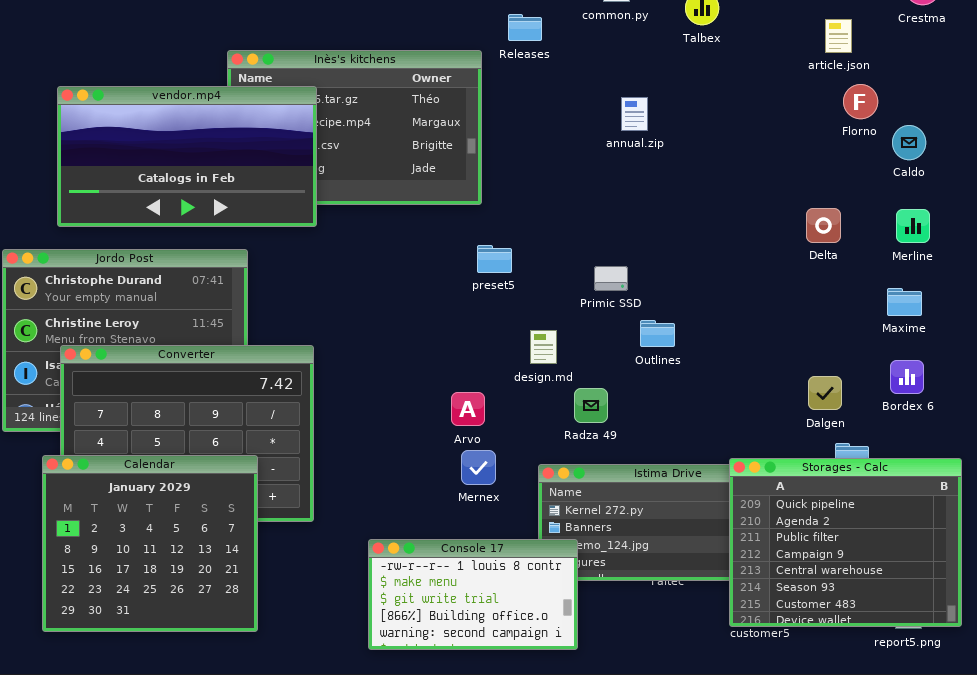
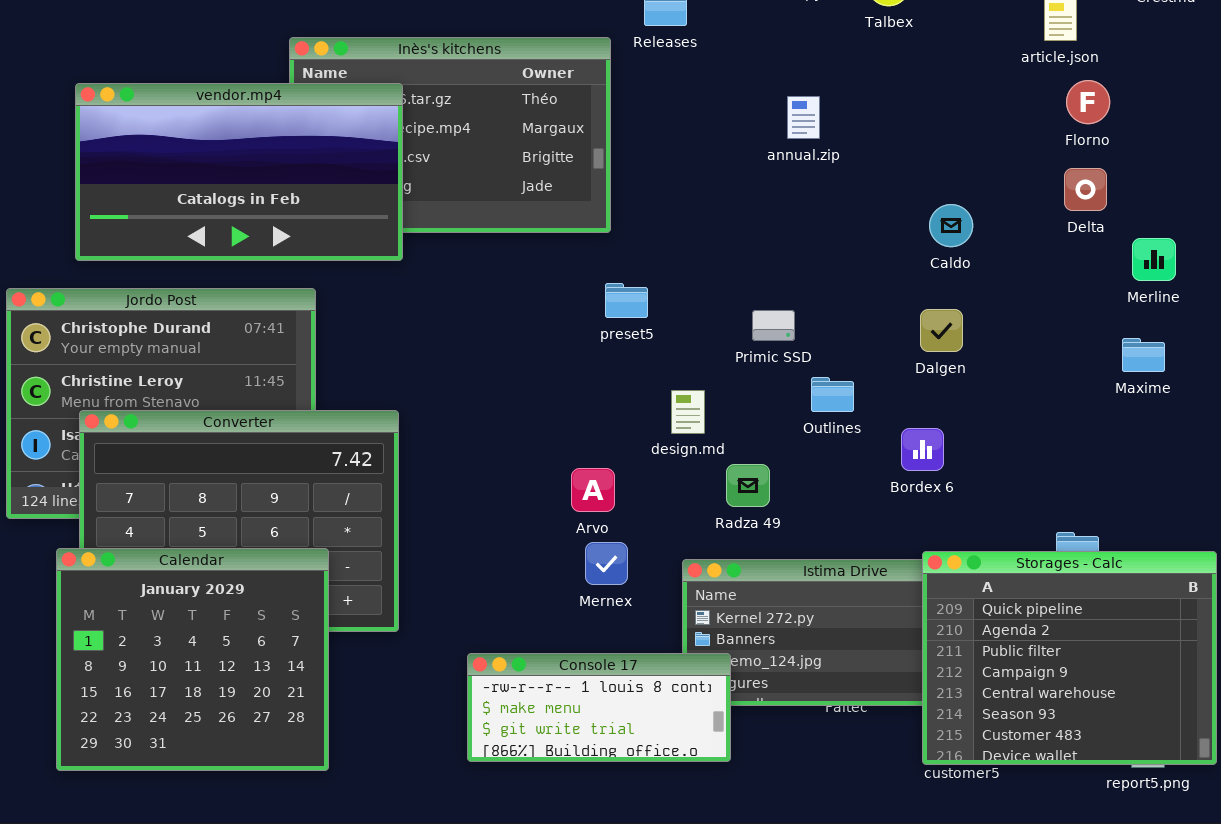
Caldo: [892,125,926,160] -> [929,204,973,247], moved
Delta: [806,208,841,243] -> [1064,168,1107,211], moved
Bordex 6: [890,360,924,394] -> [901,428,944,471], moved
Dalgen: [808,376,842,410] -> [920,309,963,352], moved
Console 17: [368,539,578,650] -> [467,653,731,762], resized

